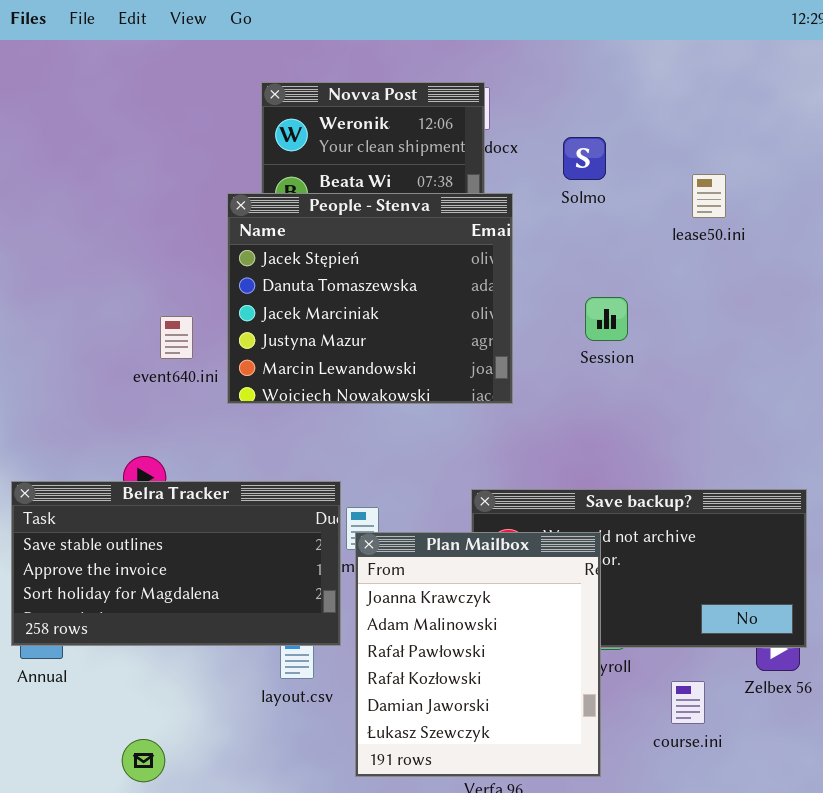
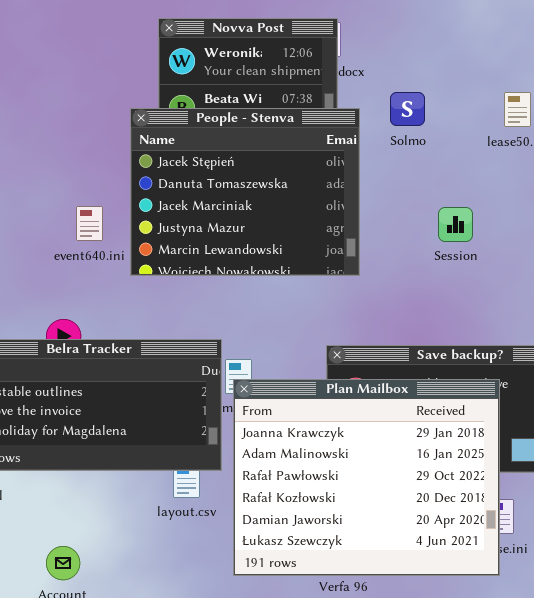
Solmo: [563,137,606,180] -> [390,92,425,126], moved
Session: [585,297,628,341] -> [438,207,473,242], moved
Plan Mailbox: [355,532,601,777] -> [233,379,500,576], resized

